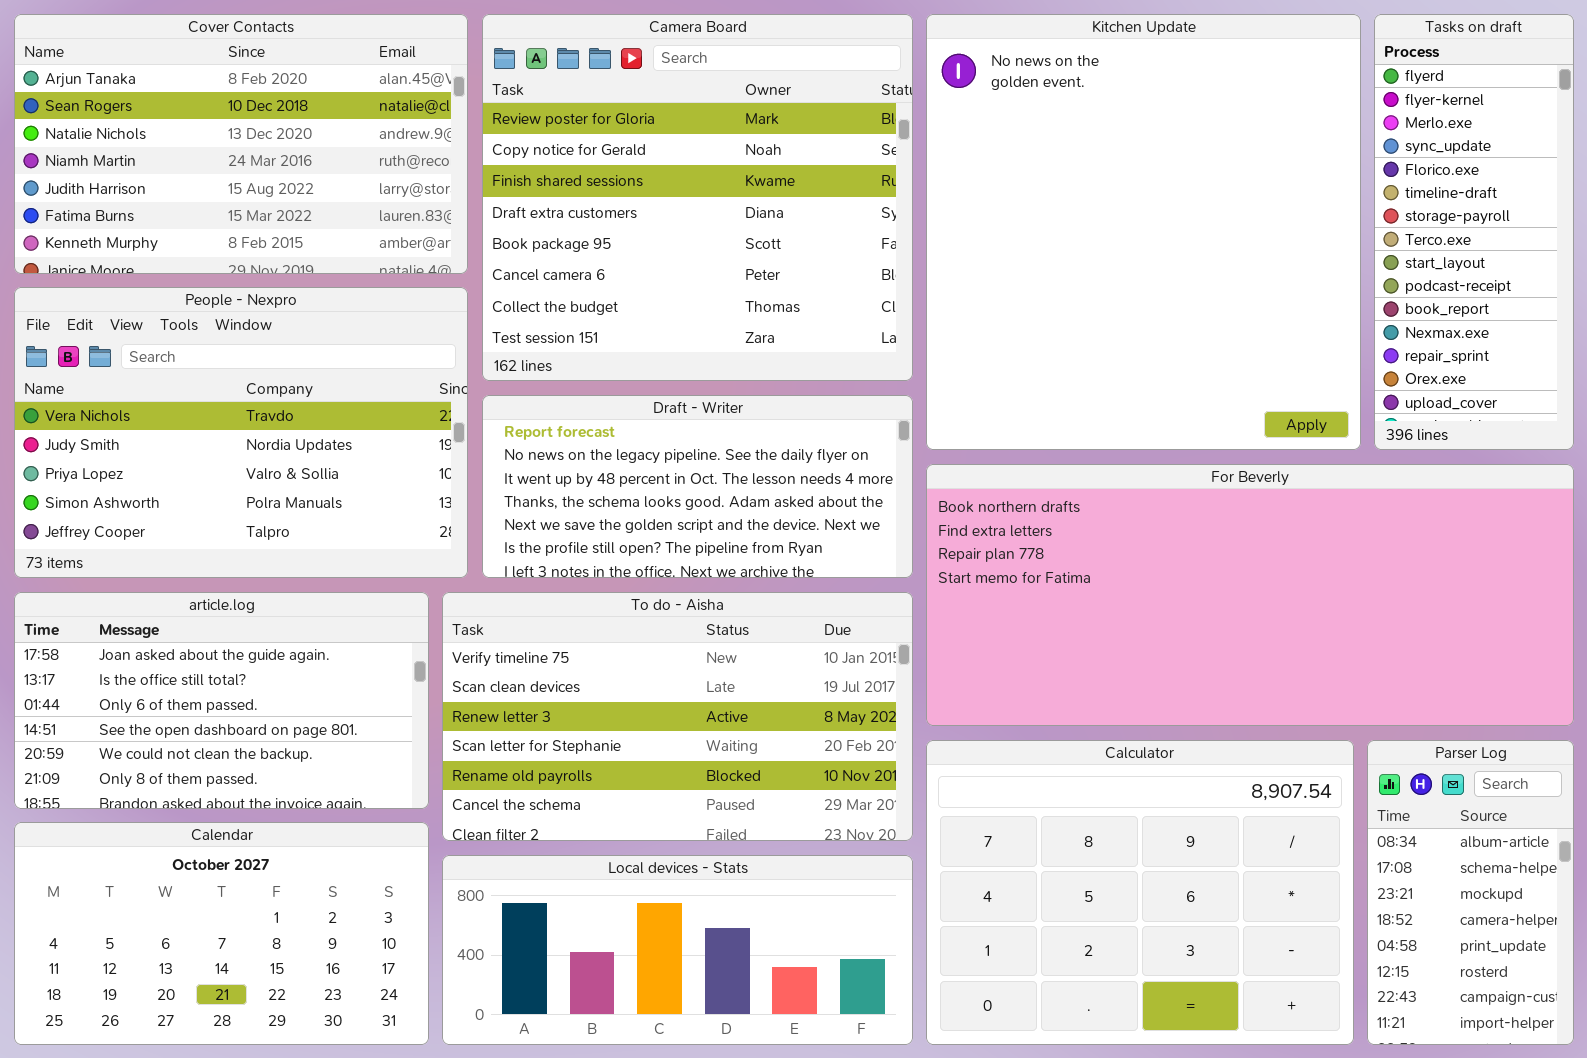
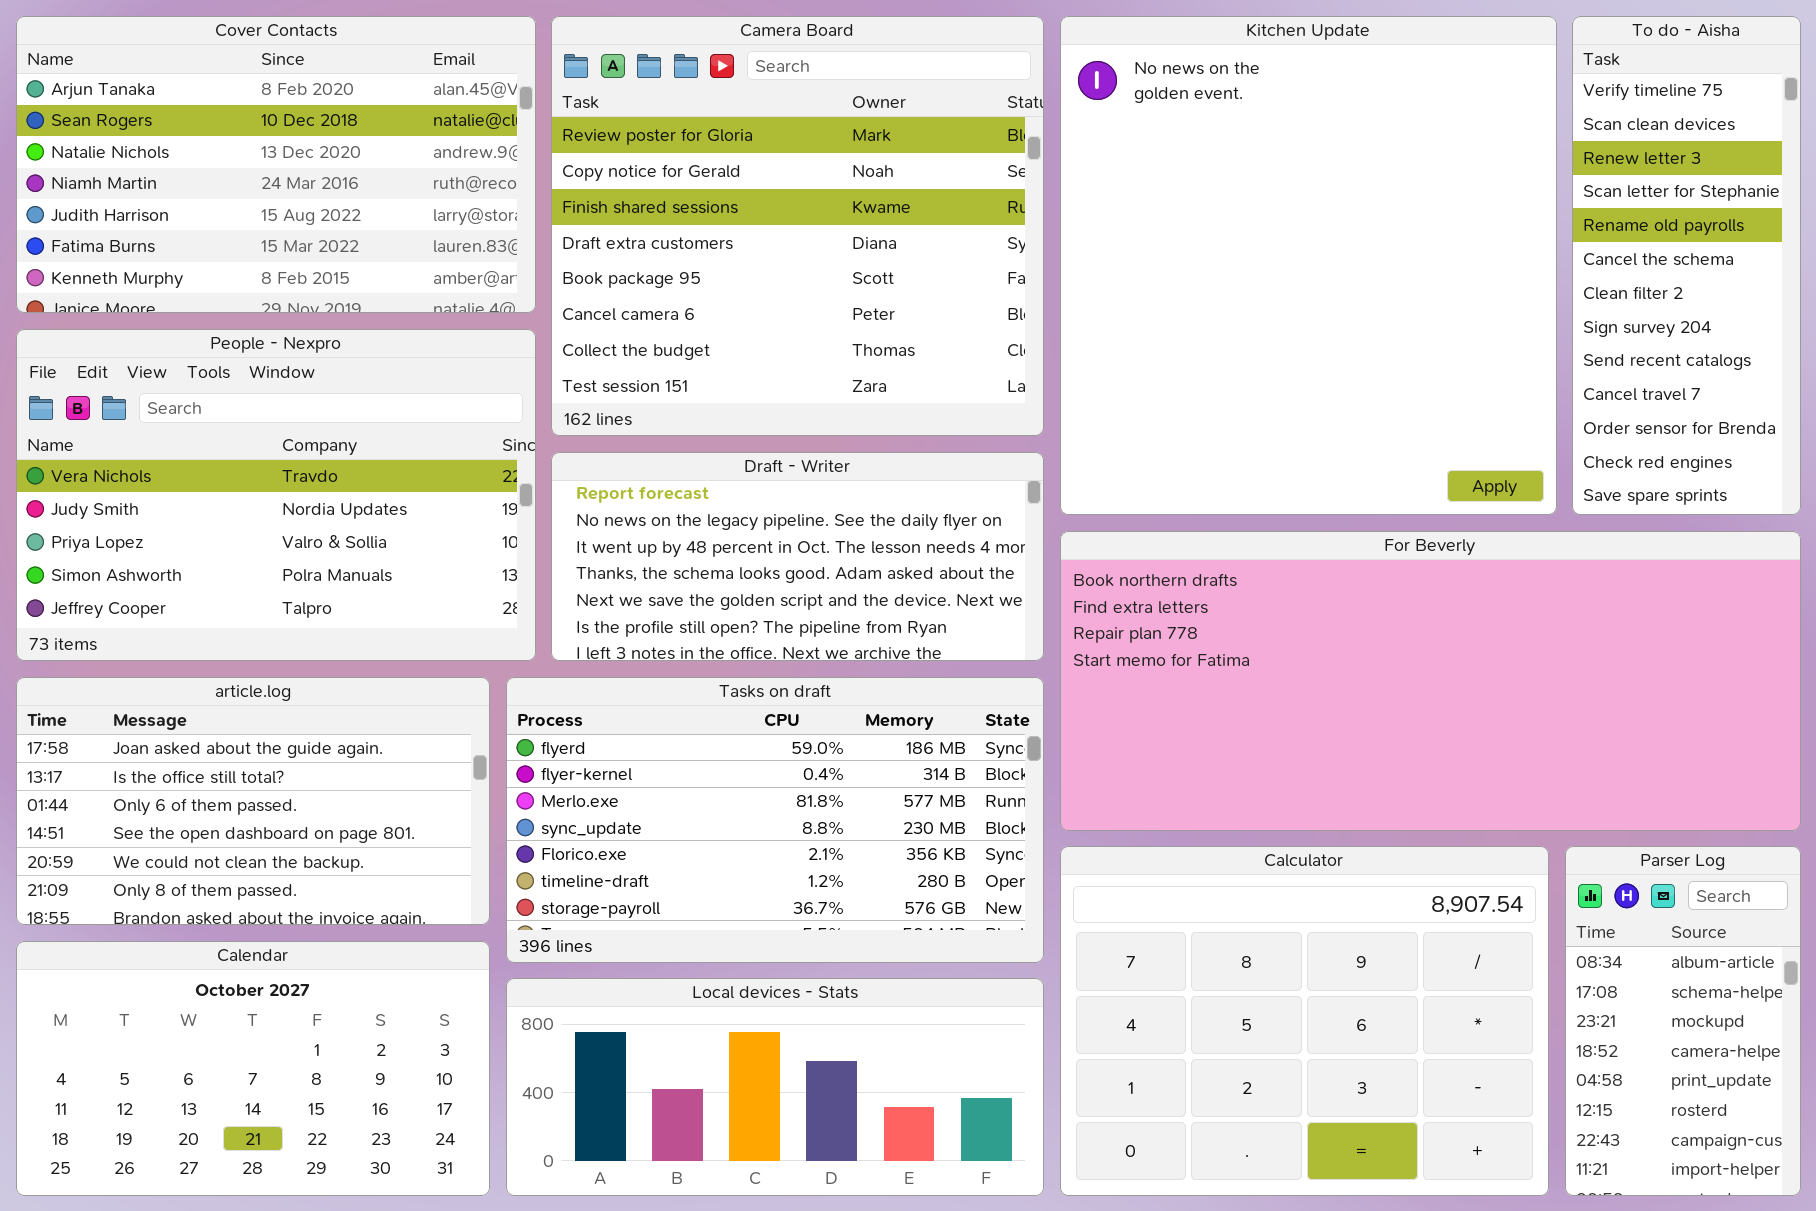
Tasks on draft: [1374,14,1574,450] -> [506,677,1044,963], moved, resized
To do - Aisha: [442,592,913,841] -> [1572,16,1801,515], moved, resized

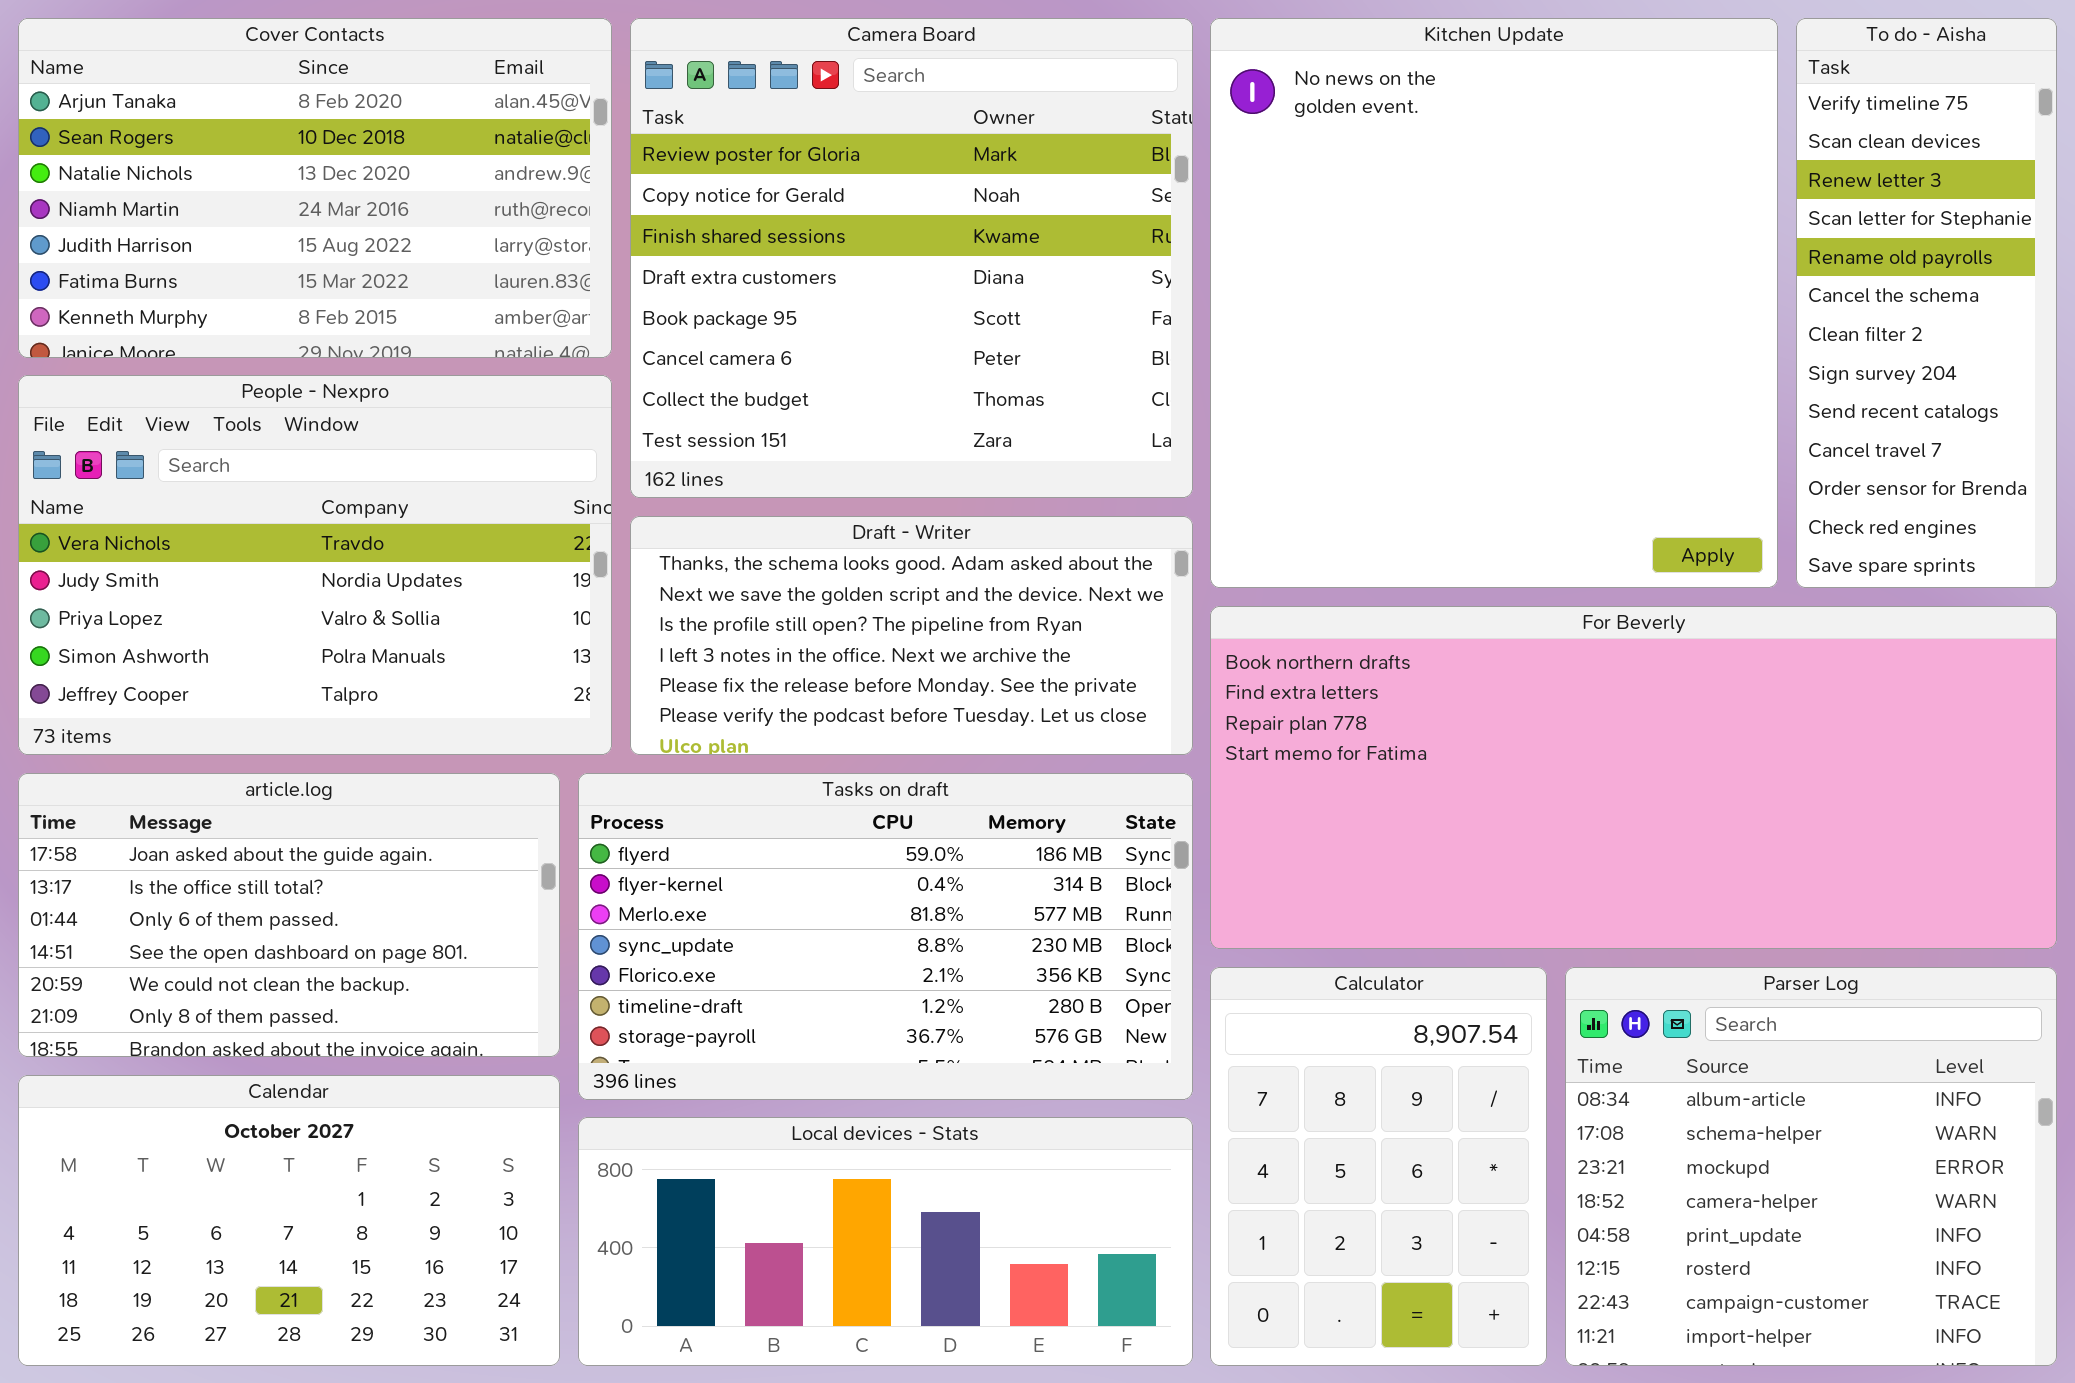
Draft - Writer: [551,452,1044,661] -> [630,516,1193,755], scrolled down 3 rows
Calculator: [1060,846,1549,1196] -> [1210,967,1547,1366], resized
Parser Log: [1565,846,1801,1196] -> [1565,967,2057,1366], resized

